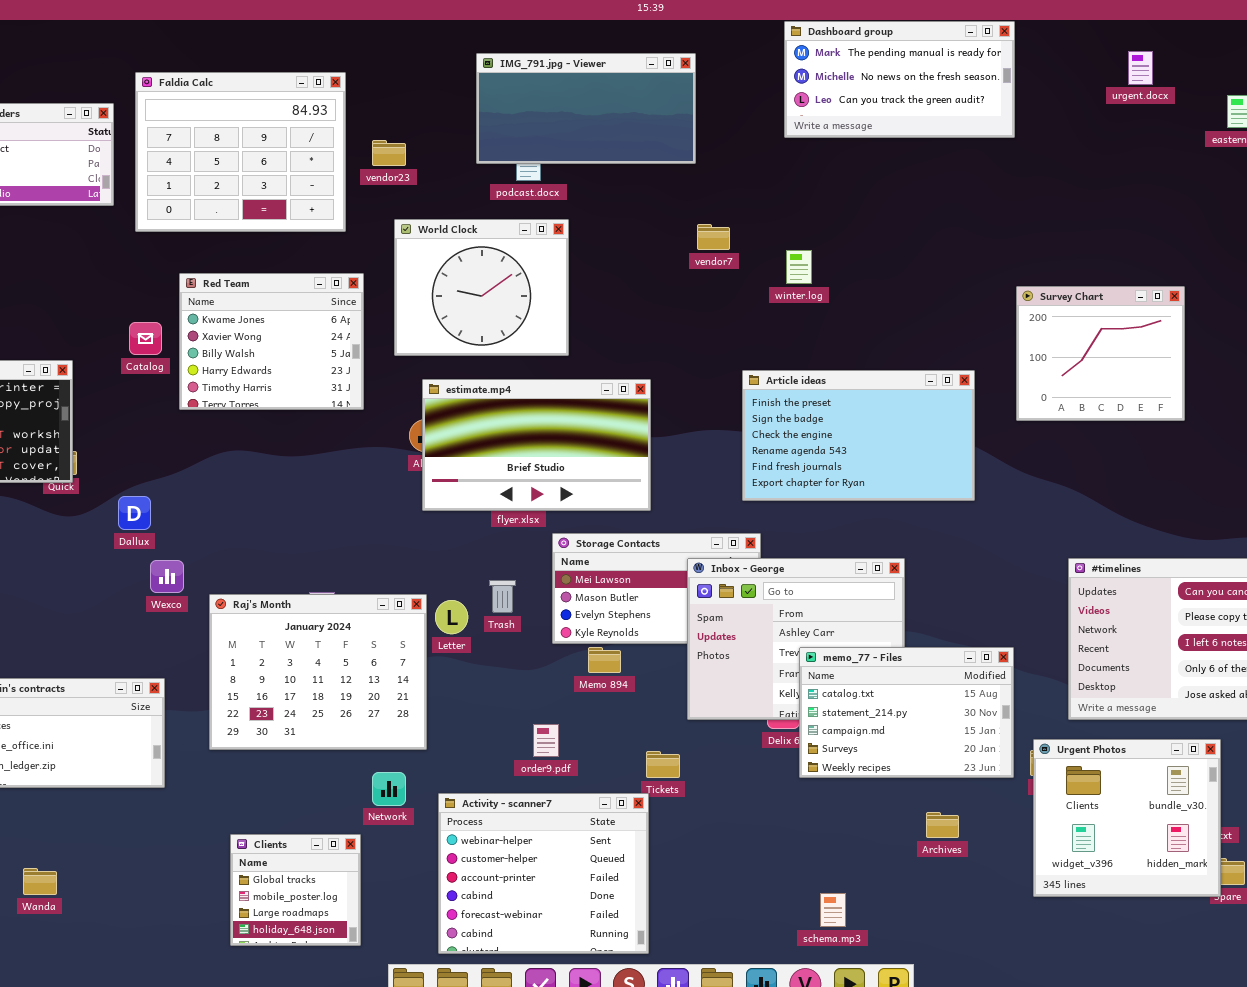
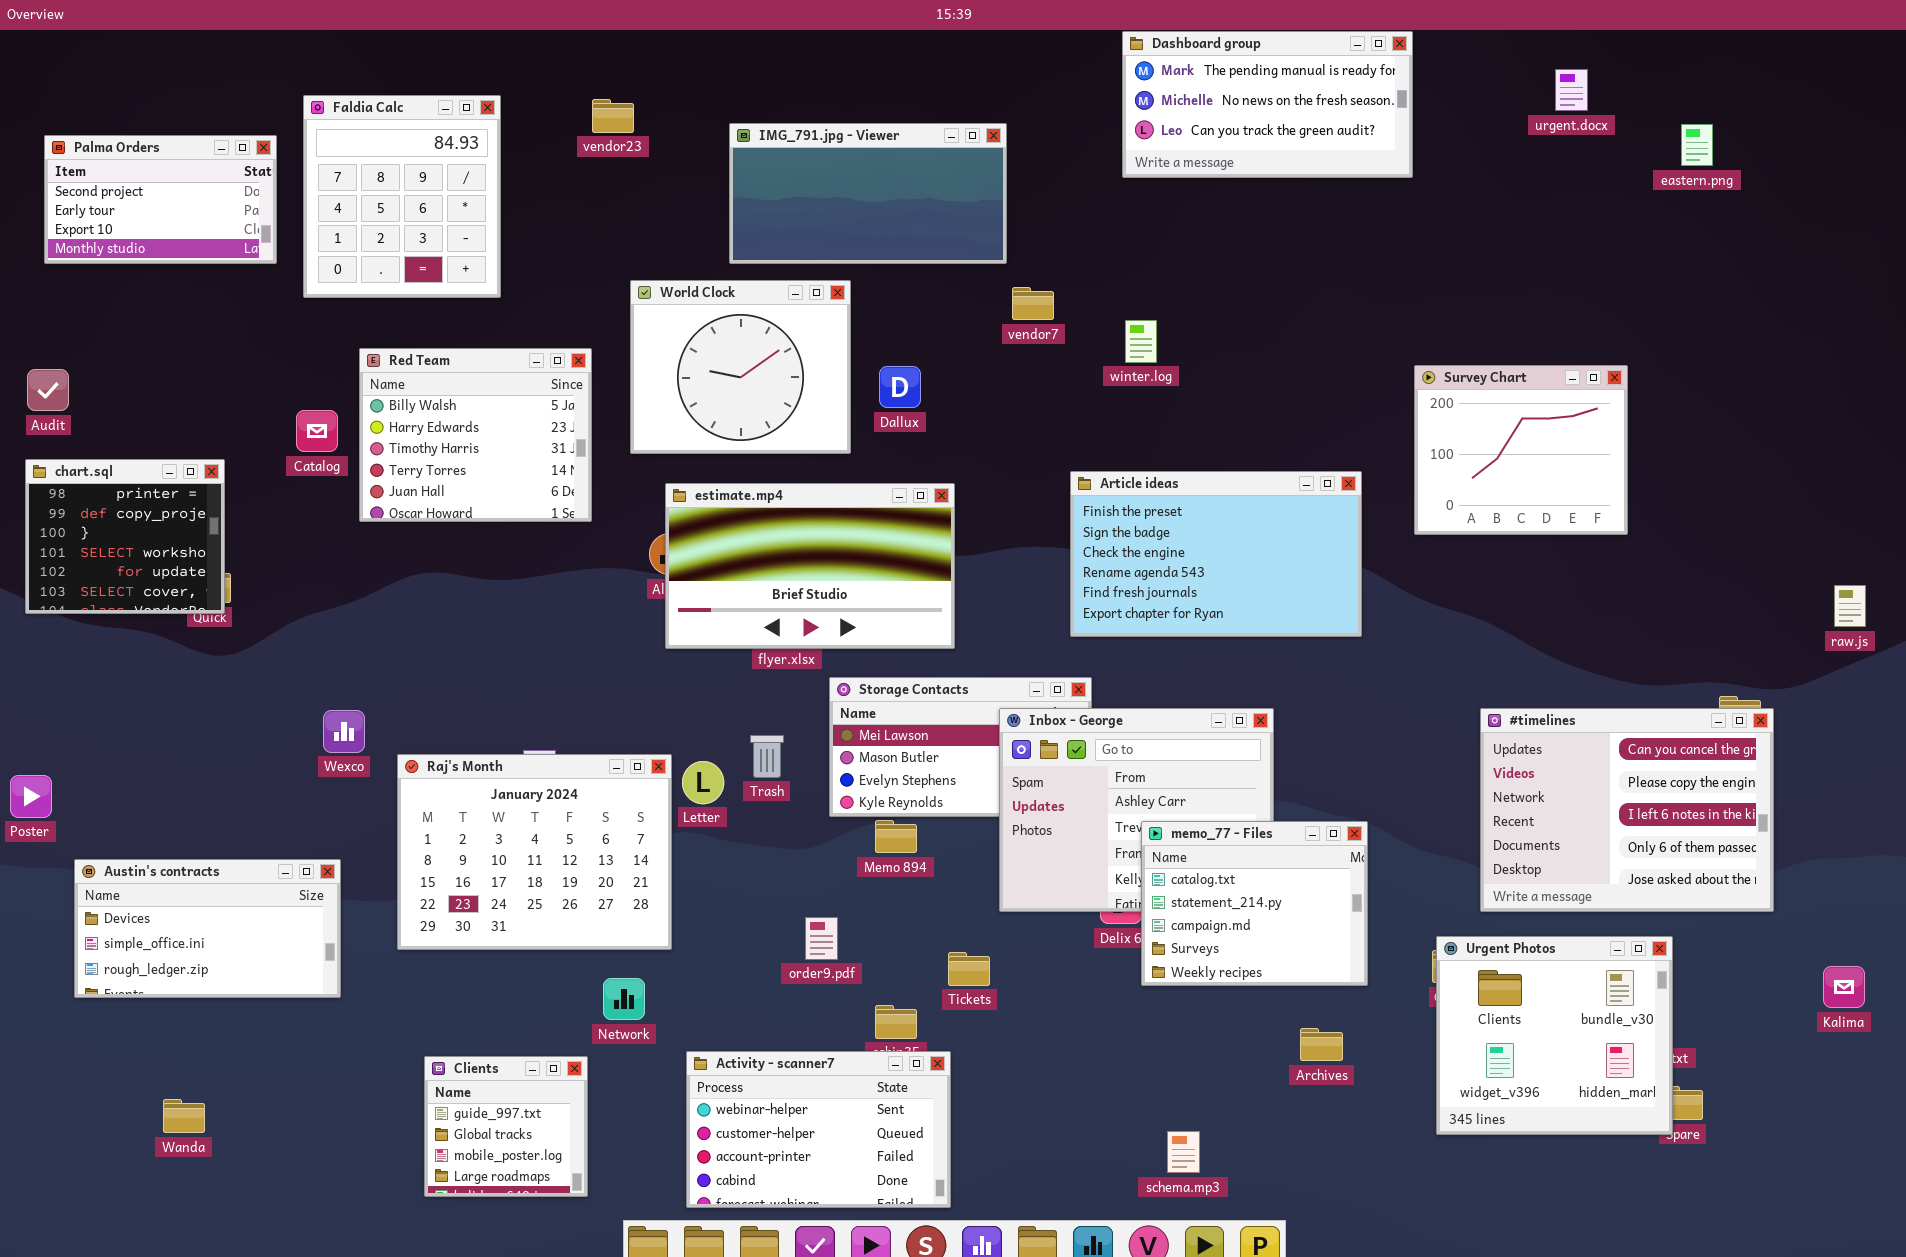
IMG_791.jpg - Viewer: [476,53,696,164] -> [729,123,1007,264], moved
Faldia Calc: [135,72,346,232] -> [303,95,501,298], resized
vendor23: [372,140,406,166] -> [592,99,634,133], moved
Red Team: [179,273,364,410] -> [359,348,592,522], scrolled down 2 rows
Dallux: [118,496,151,530] -> [879,366,921,408], moved
memo_77 - Files: [799,647,1014,778] -> [1141,821,1368,986], resized
Activity - scanner7: [438,793,649,954] -> [686,1051,951,1208], resized
Clients: [230,834,361,946] -> [424,1056,588,1197], scrolled up 1 row

